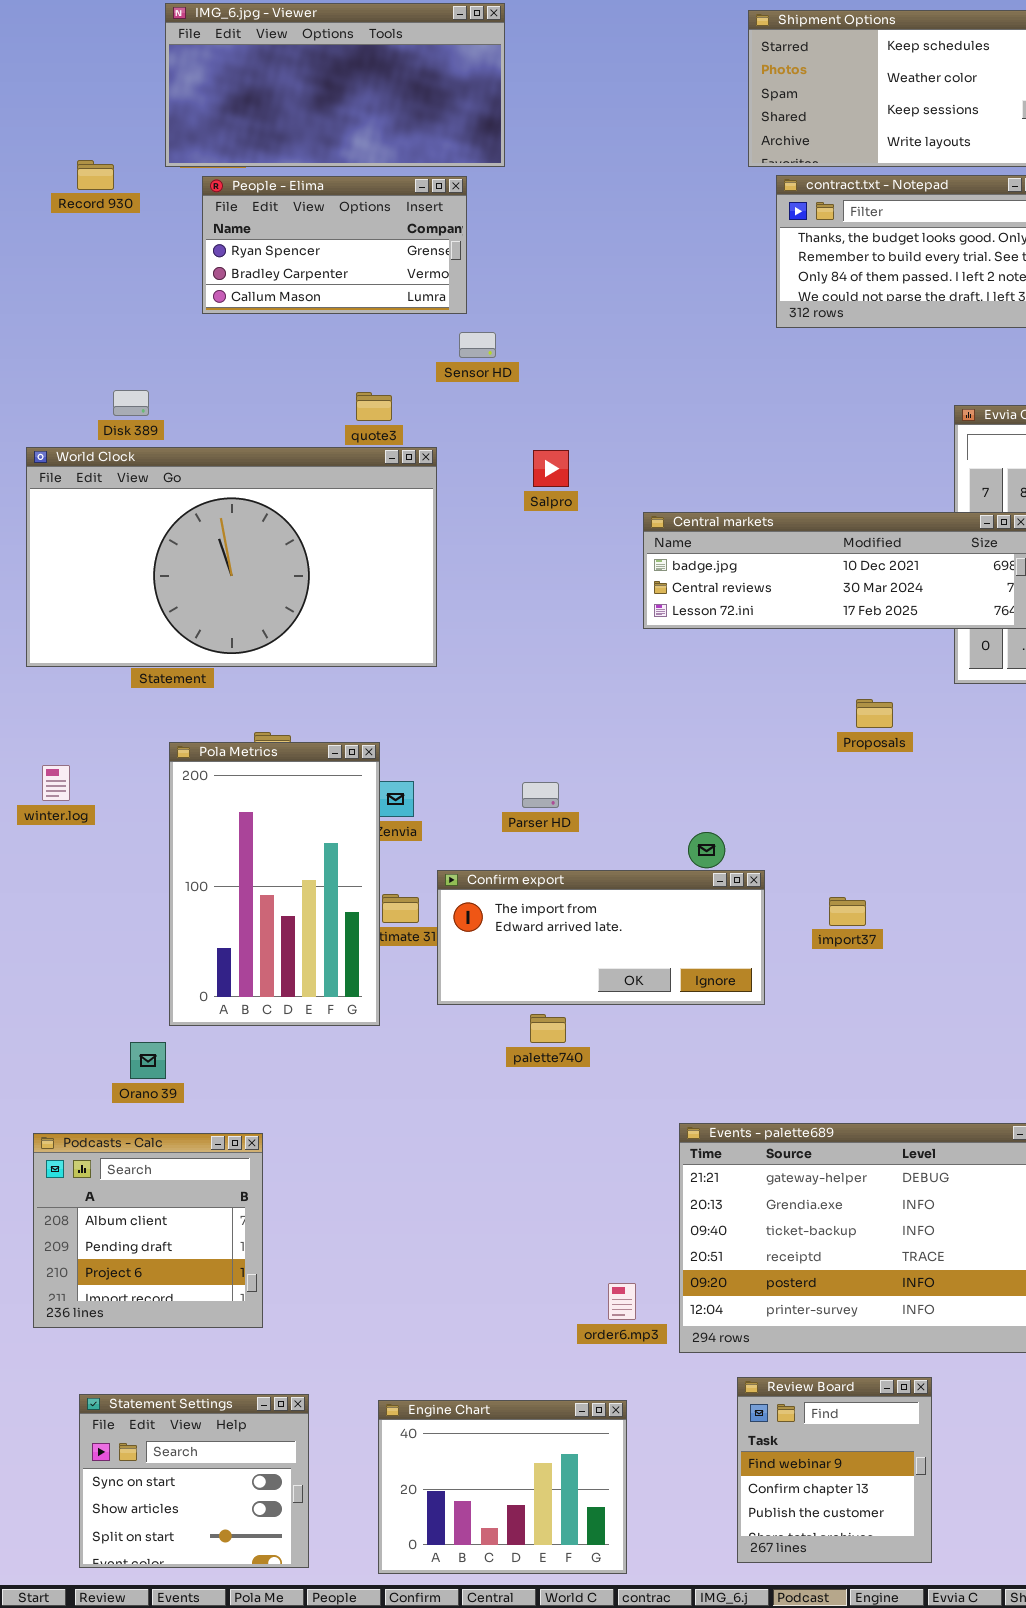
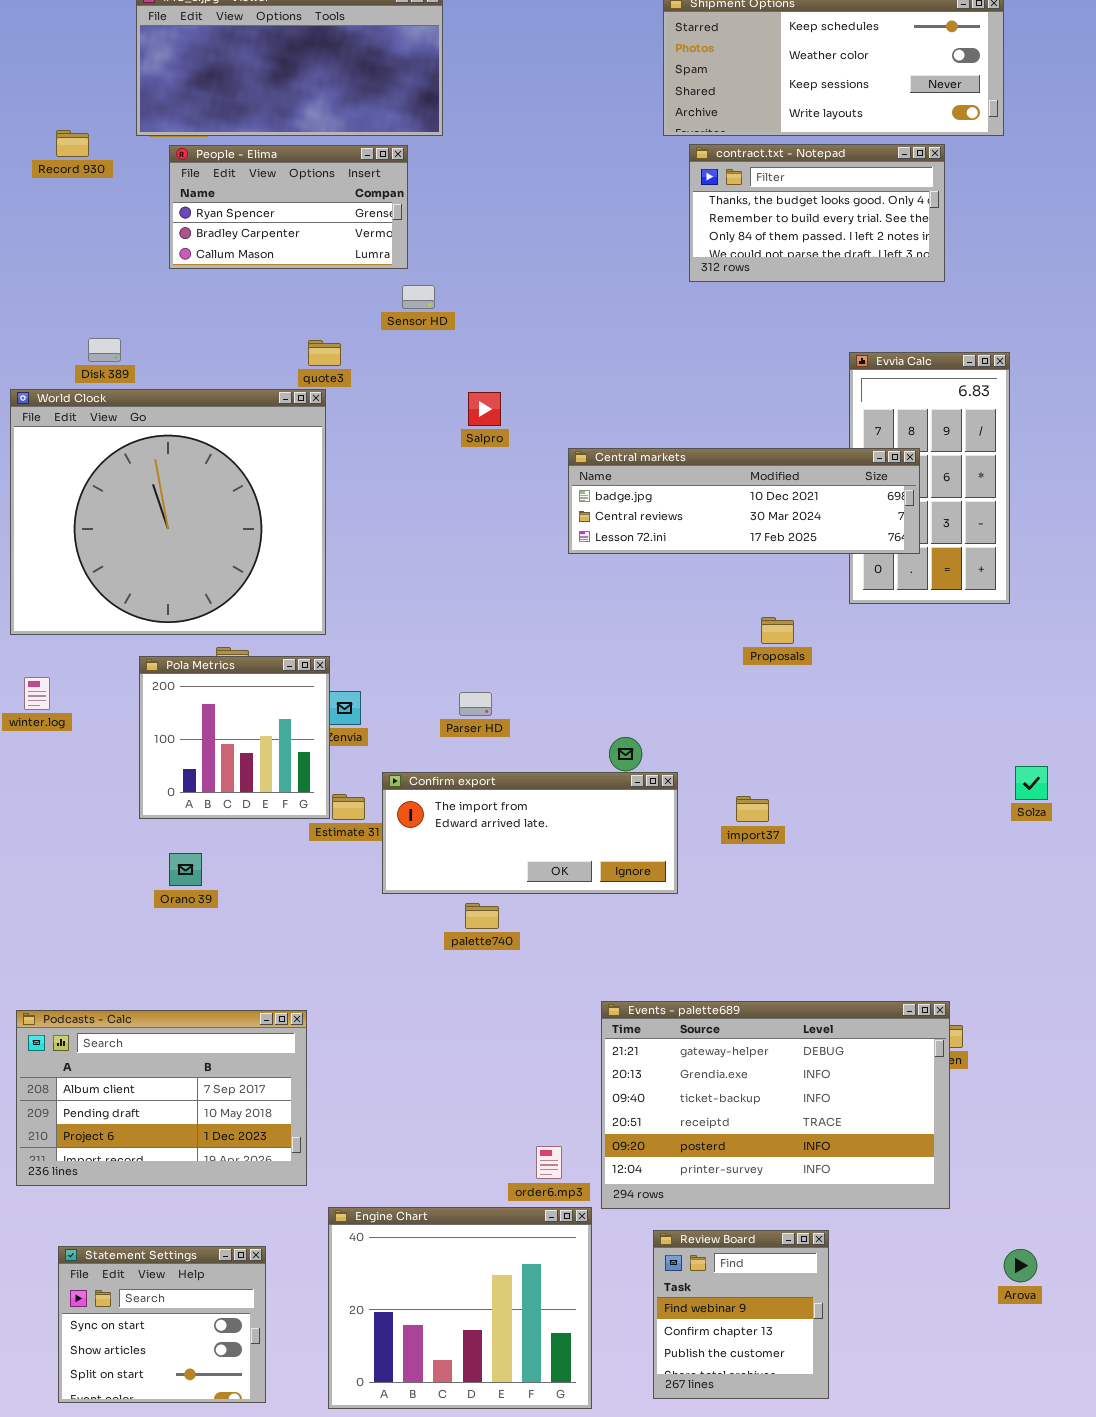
World Clock: [26,447,437,667] -> [10,389,326,635], resized
Pola Metrics: [169,742,380,1026] -> [139,656,330,819], resized
Orano 39: [130,1042,166,1079] -> [169,853,202,886], moved
Podcasts - Calc: [33,1133,263,1328] -> [16,1010,307,1186], resized
Engine Chart: [378,1400,627,1574] -> [328,1207,592,1409], resized

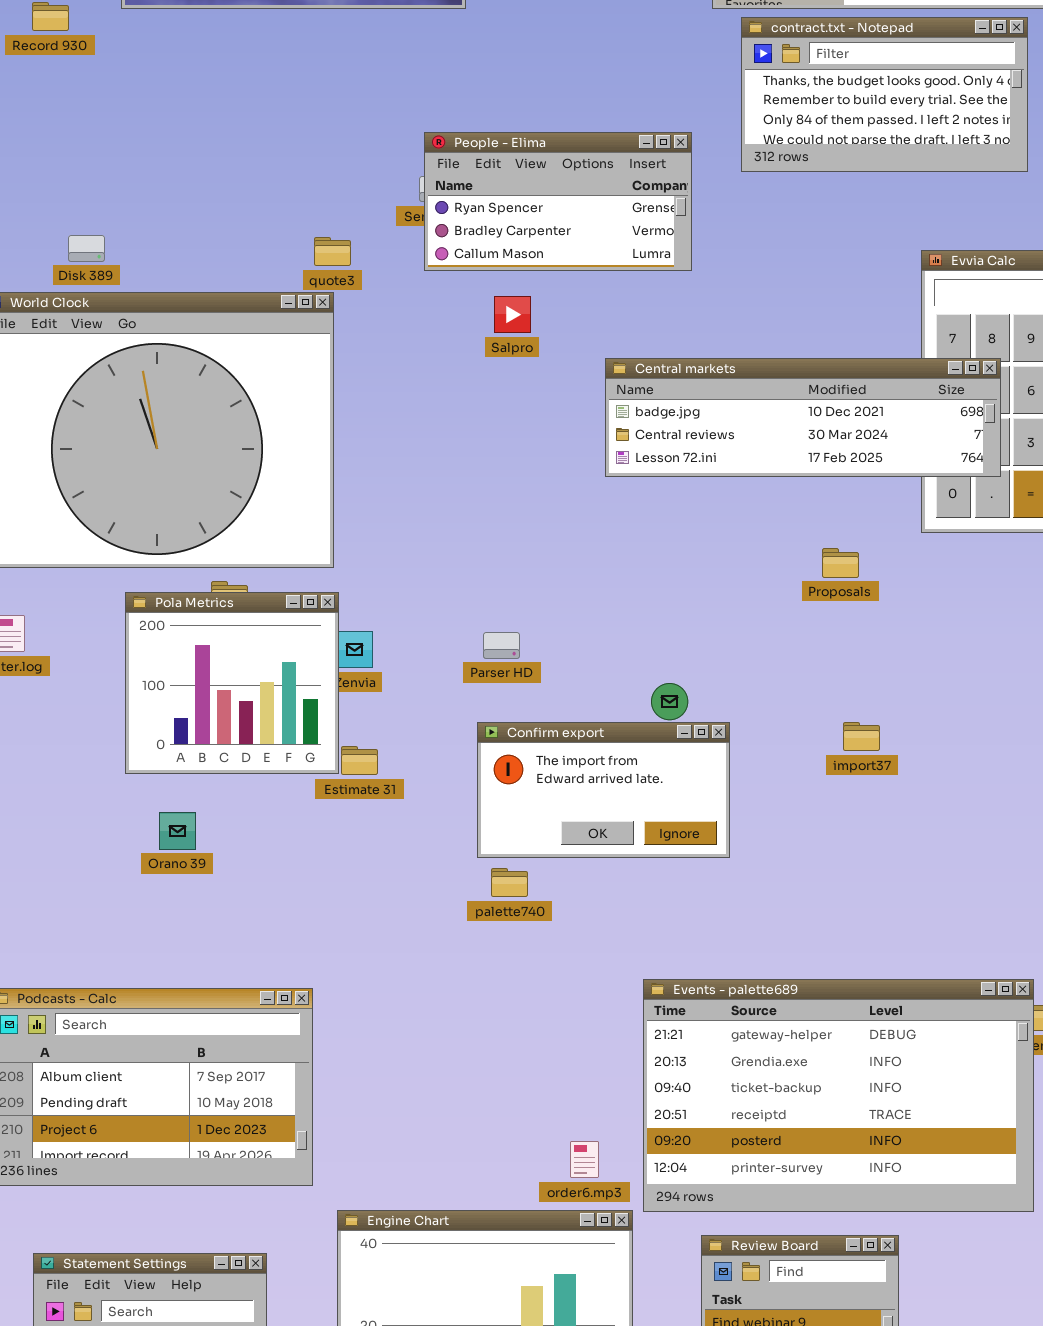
People - Elima: [169,145,408,269] -> [424,132,692,271], moved
Confirm export: [382,772,678,894] -> [477,722,730,858], resized
import37: [736,796,769,822] -> [843,722,880,751], moved

